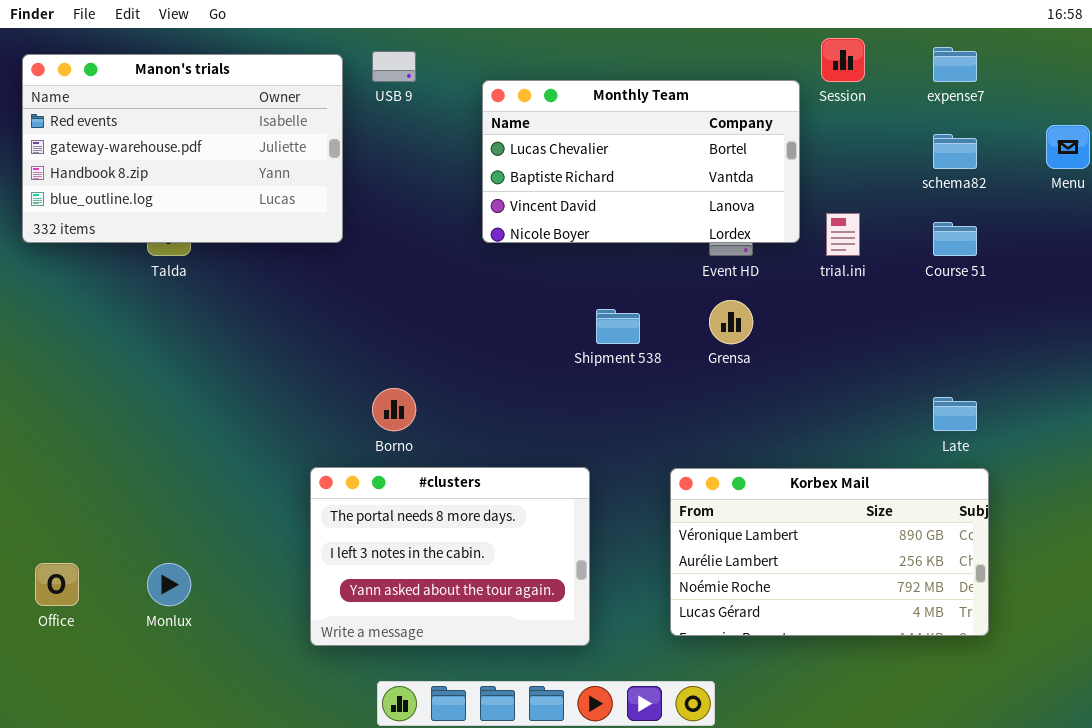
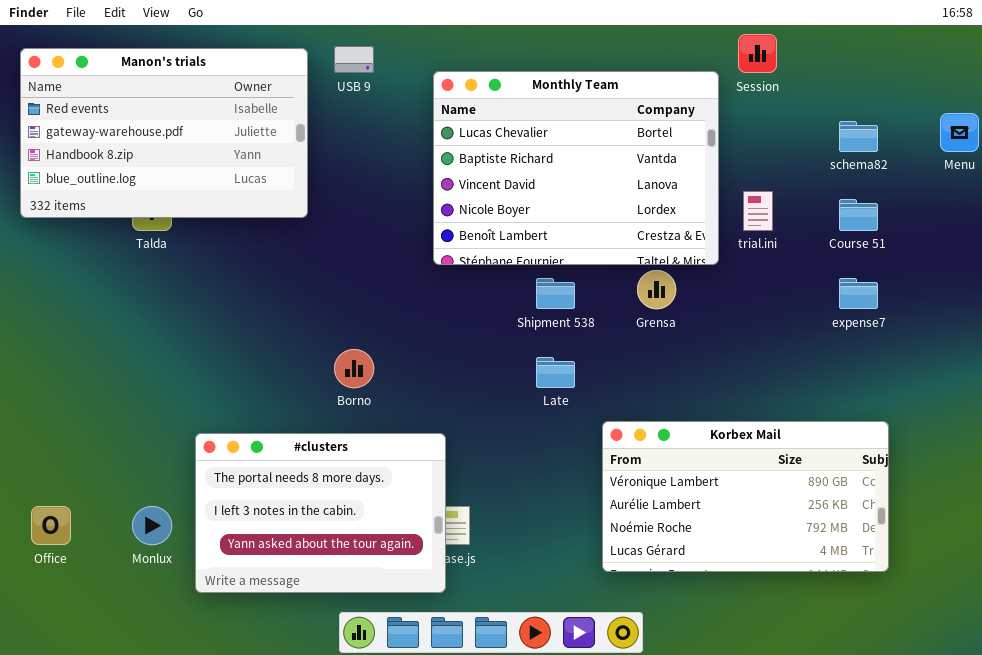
expense7: [933,47,977,82] -> [839,278,878,309], moved
Monthly Team: [482,80,800,243] -> [433,71,719,265], resized
Late: [933,397,977,431] -> [536,357,575,388], moved
#clusters: [310,467,590,646] -> [195,433,446,593], moved

